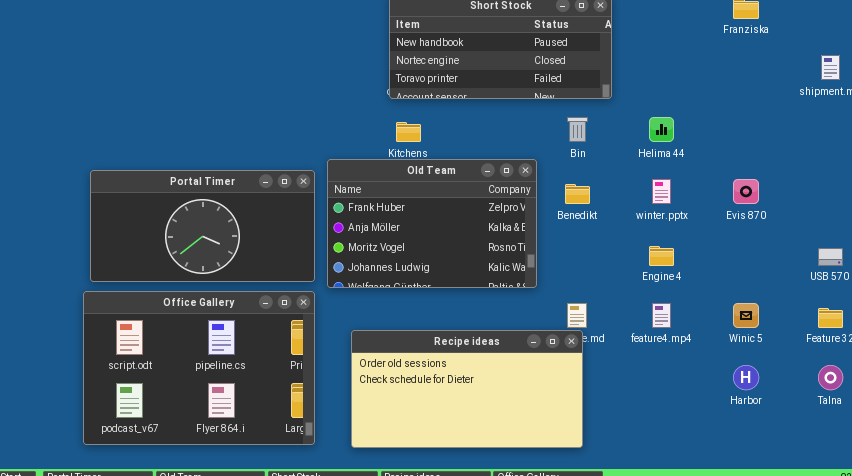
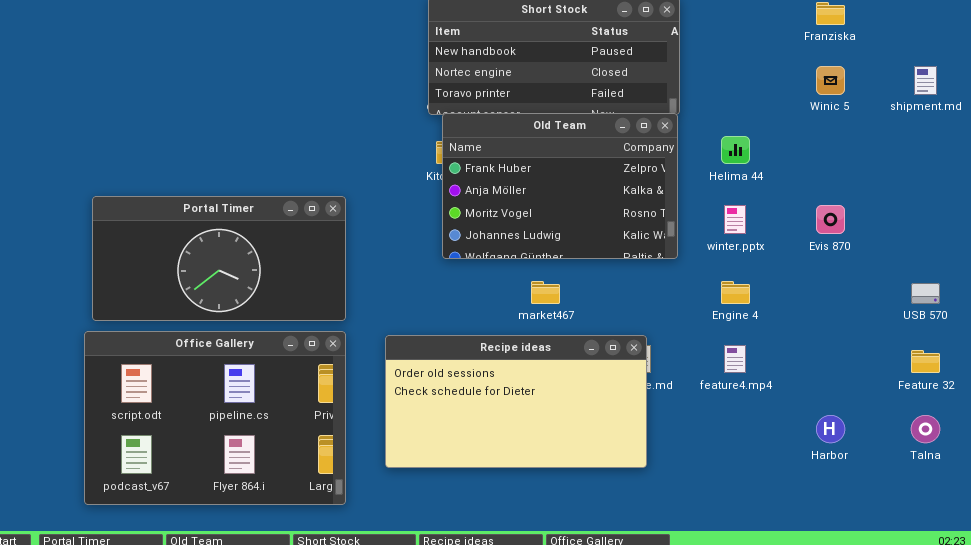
Old Team: [327,159,537,288] -> [442,113,678,259], moved
Winic 5: [733,303,759,328] -> [816,66,845,95], moved
Recipe ideas: [351,330,583,448] -> [385,335,647,468], moved

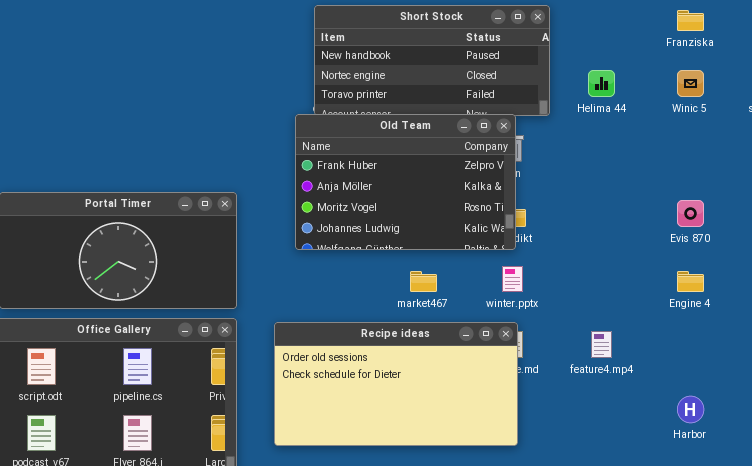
Old Team: [442,113,678,259] -> [295,114,516,250], moved
Helima 44: [721,136,750,164] -> [588,70,615,97], moved
winter.pptx: [724,205,746,234] -> [502,266,523,292], moved
Engine 4: [721,281,750,304] -> [677,271,704,292], moved

